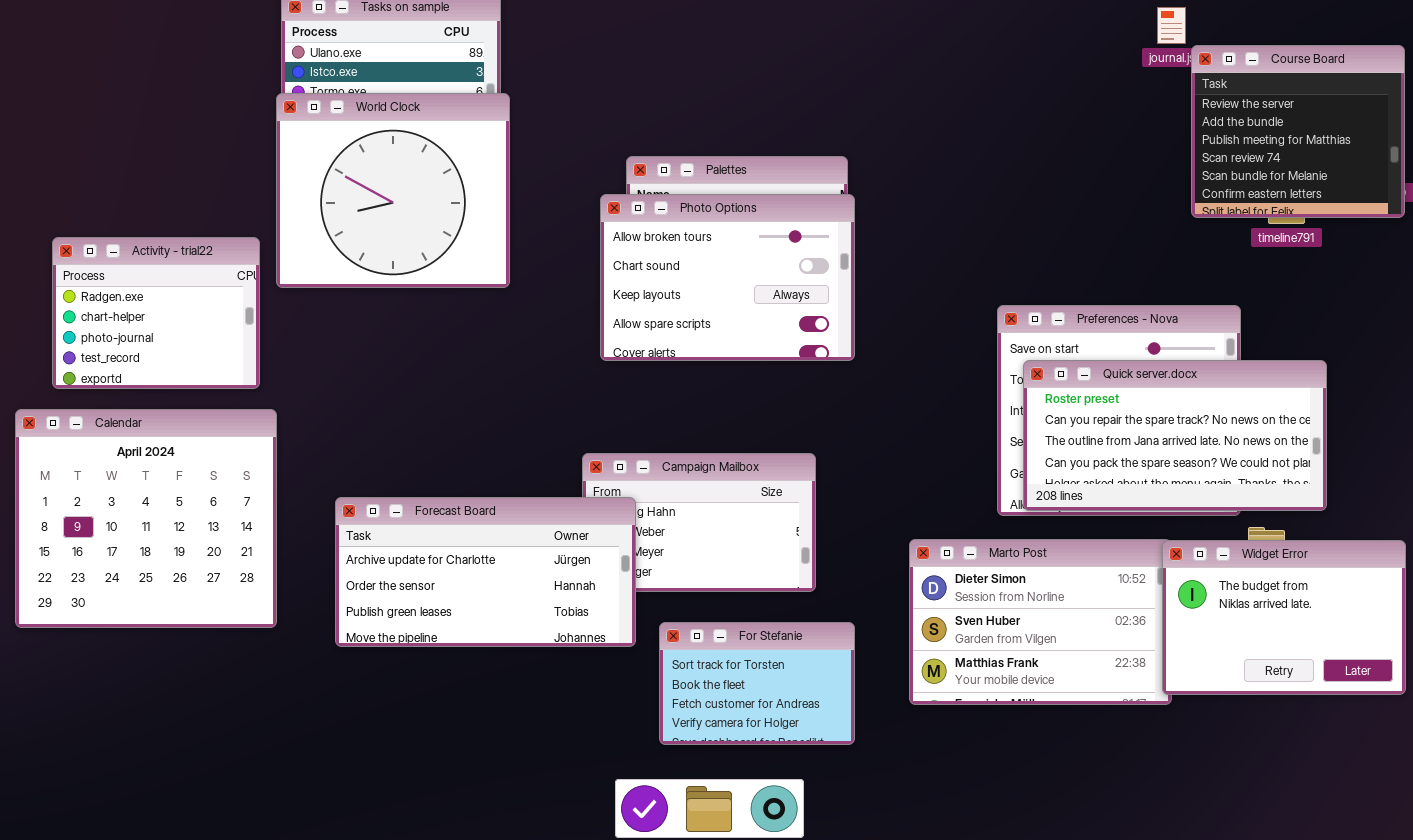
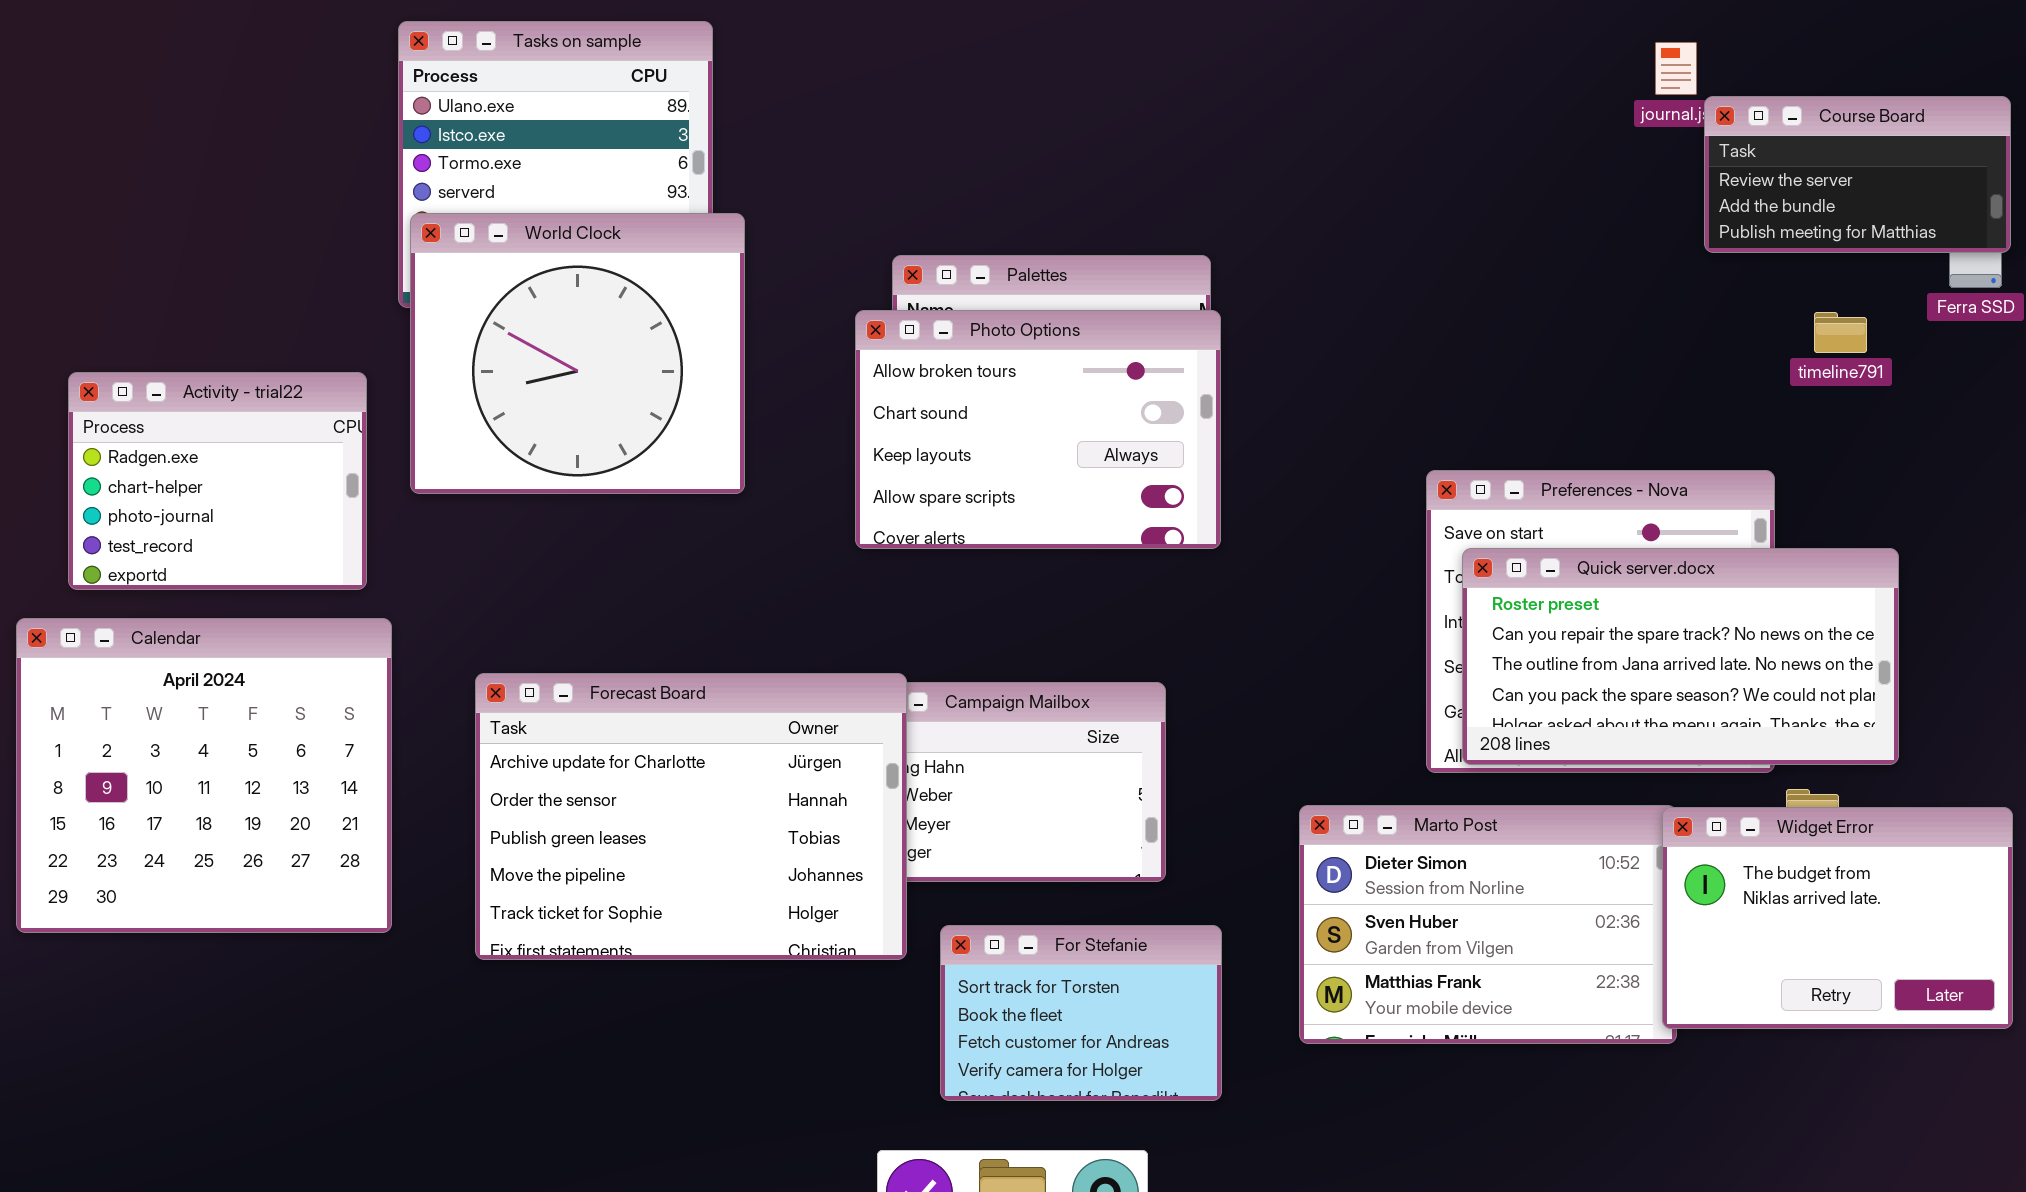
Course Board: [1191,45,1405,218] -> [1704,96,2011,253], resized
World Clock: [276,93,510,288] -> [410,213,745,494], moved
Forecast Board: [335,497,636,647] -> [475,673,907,960], resized

